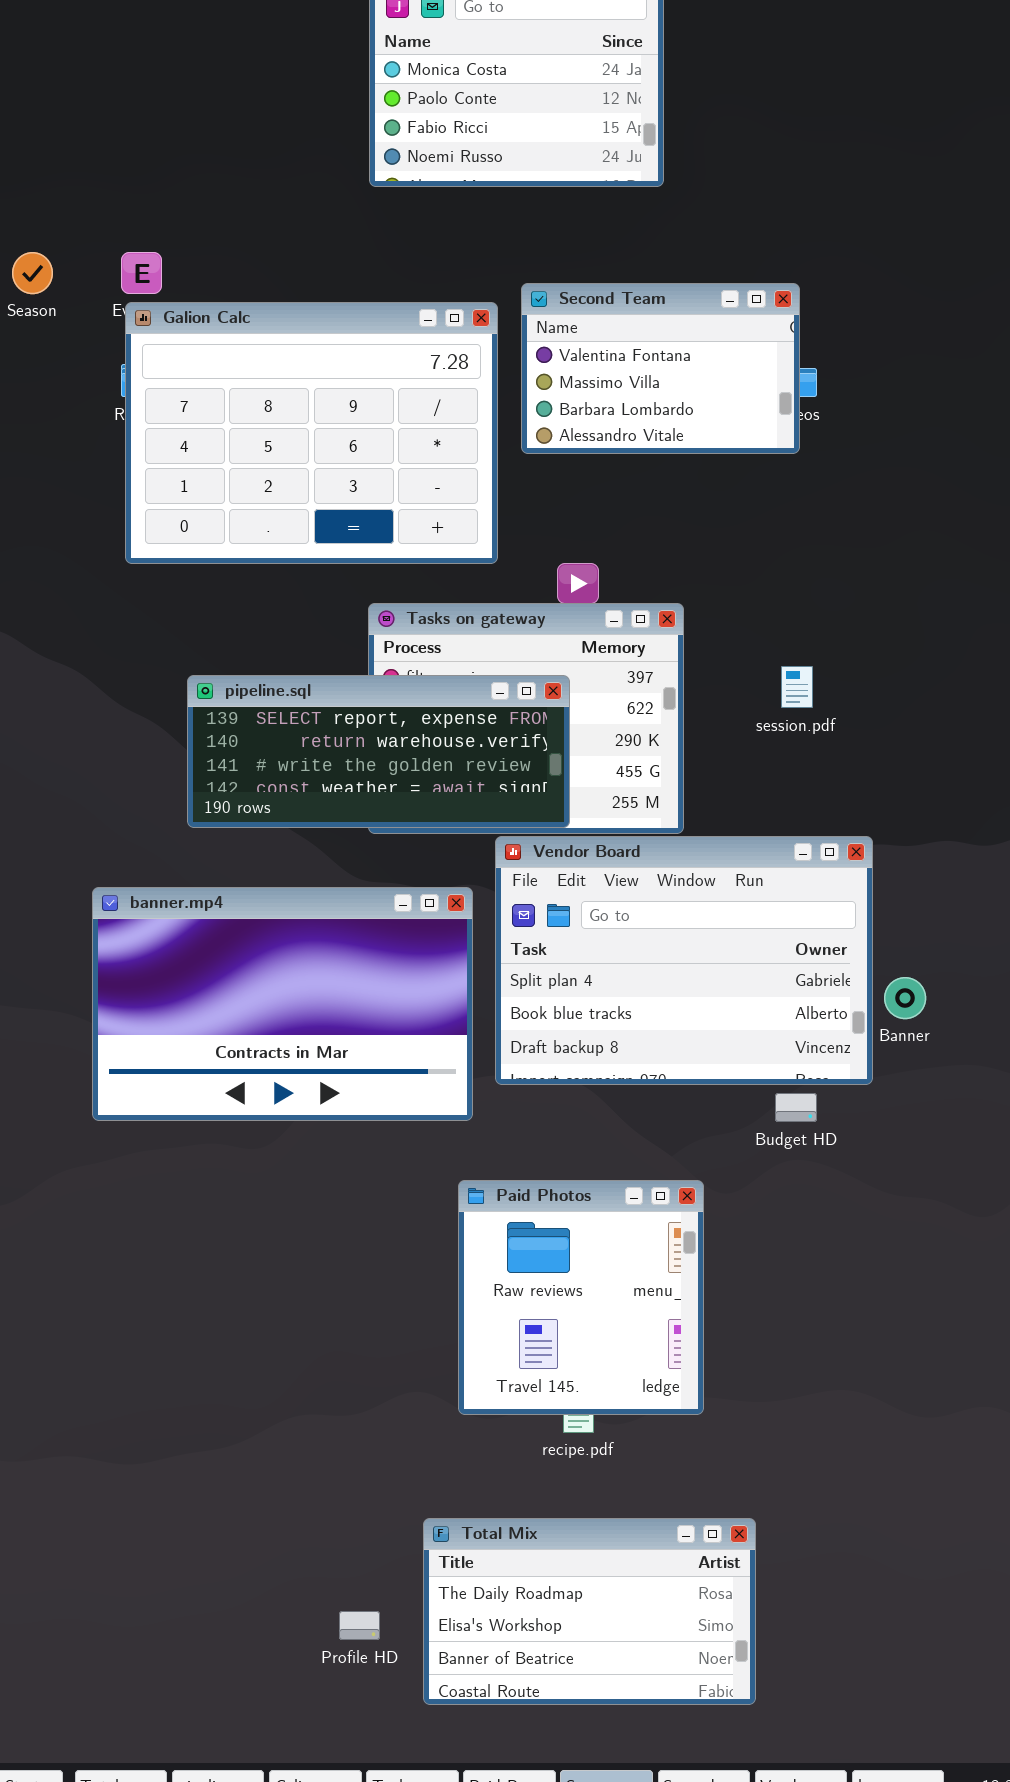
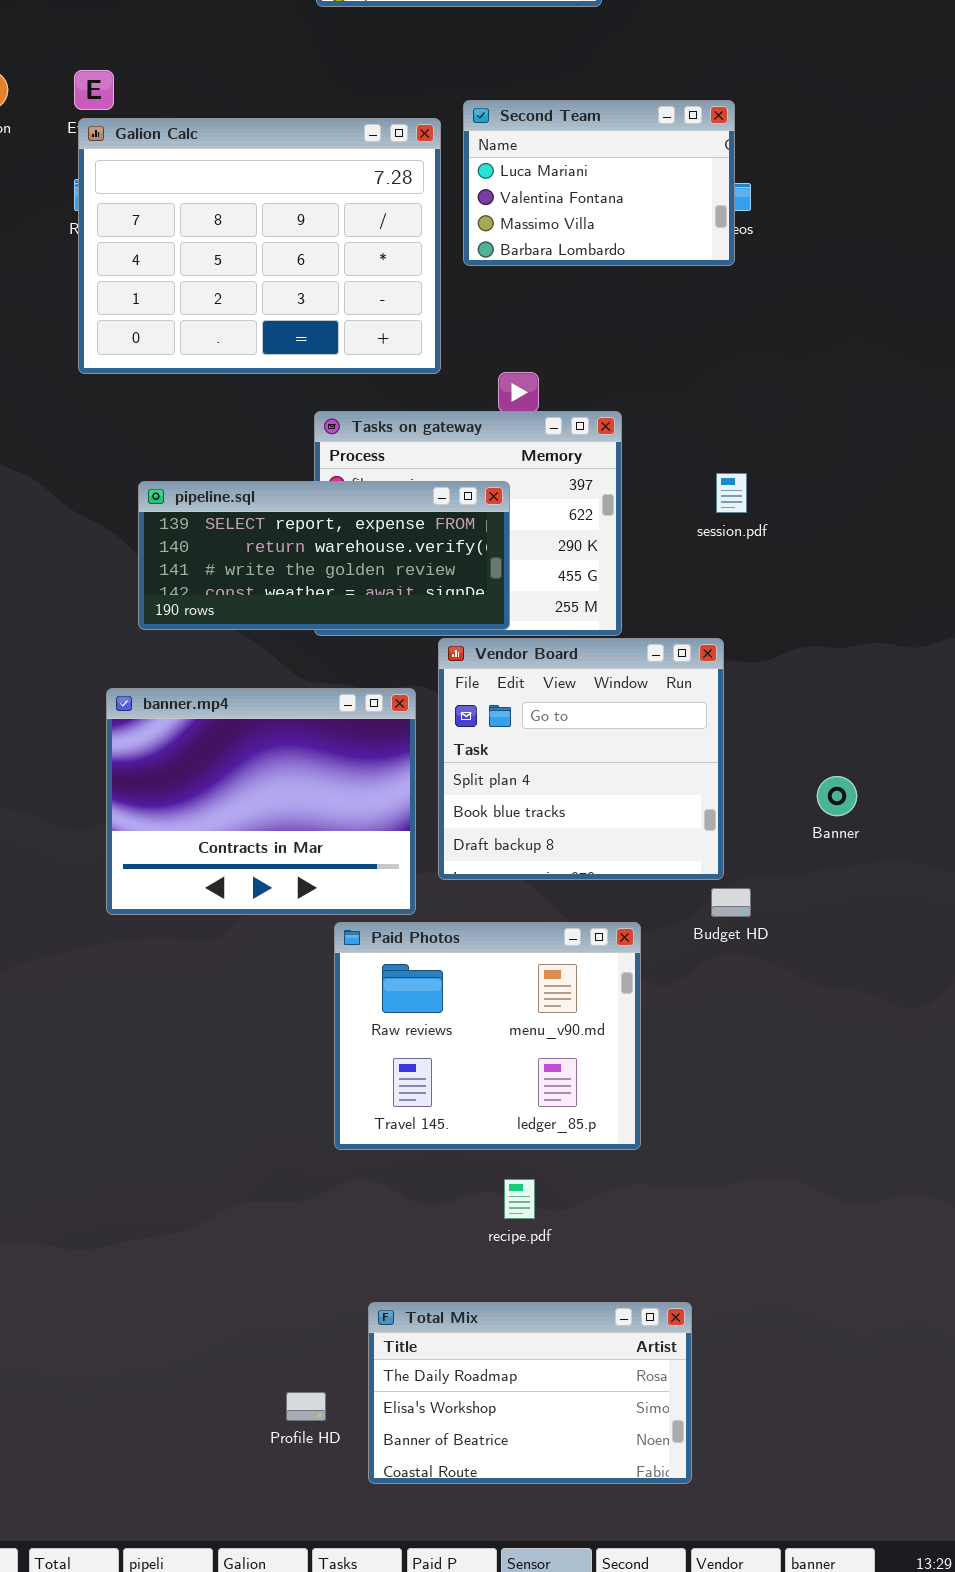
Second Team: [521,283,800,454] -> [463,100,735,266], scrolled up 1 row
Vendor Board: [495,836,873,1085] -> [438,638,724,880], resized
banner.mp4: [92,887,473,1121] -> [106,688,416,915], resized
Paid Photos: [458,1180,704,1415] -> [334,922,641,1150], moved, resized

